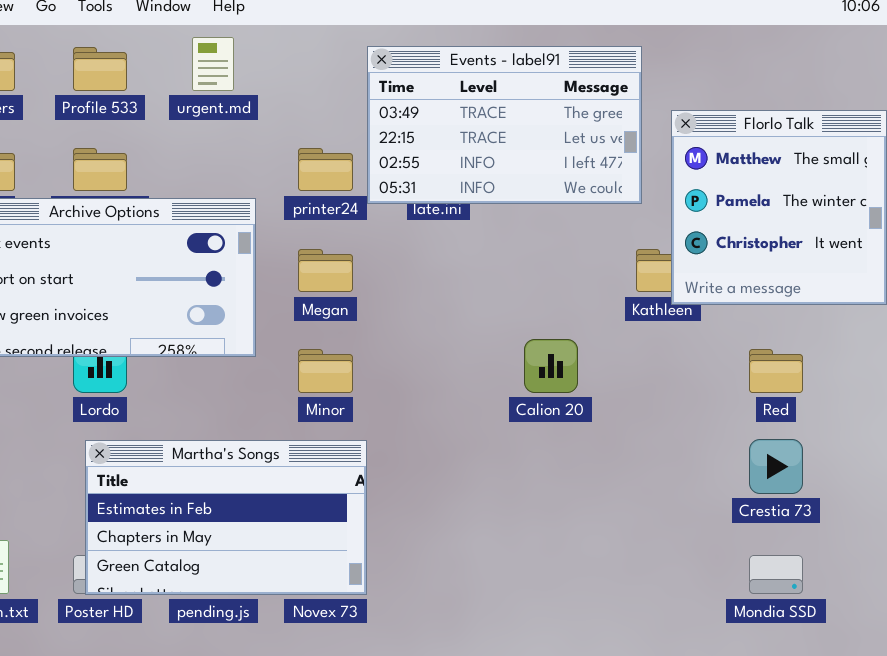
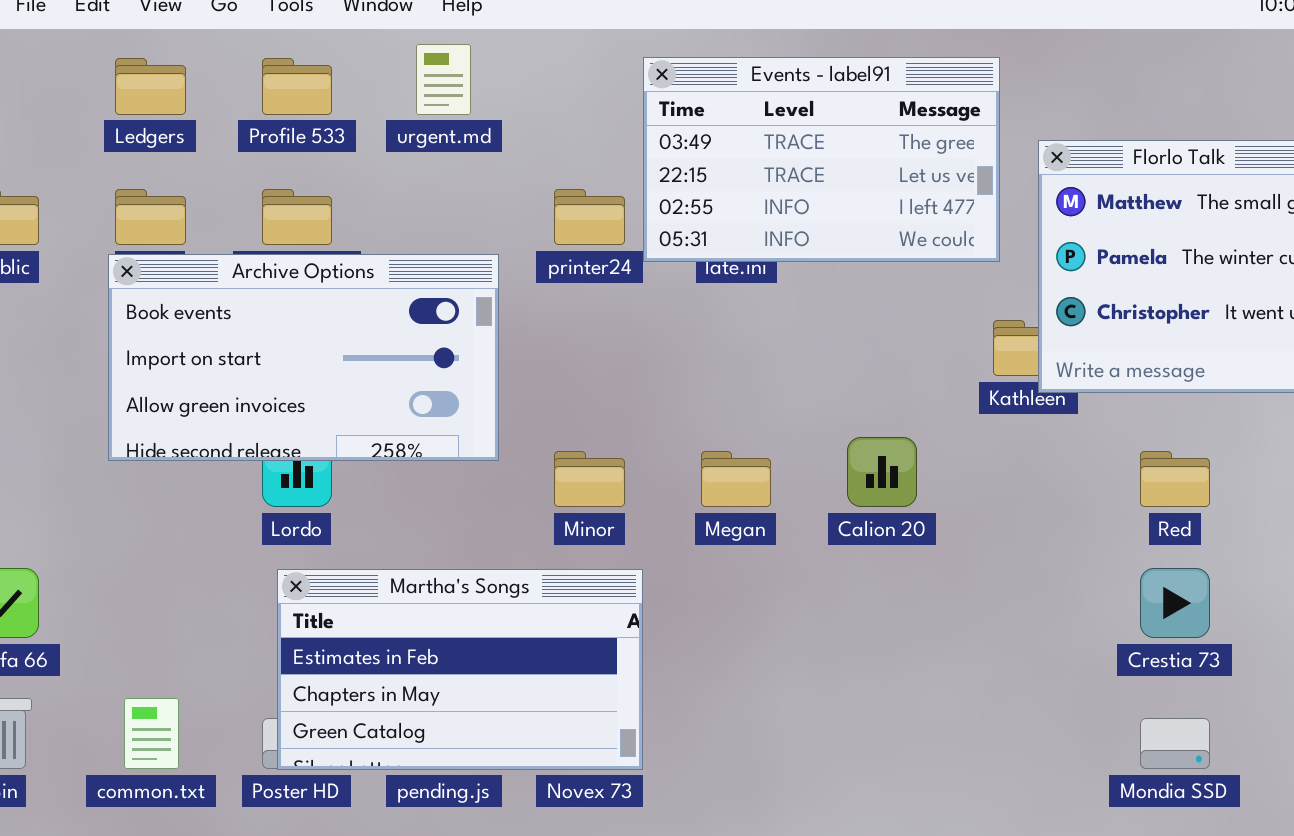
Megan: [298,249,353,292] -> [701,451,771,507], moved

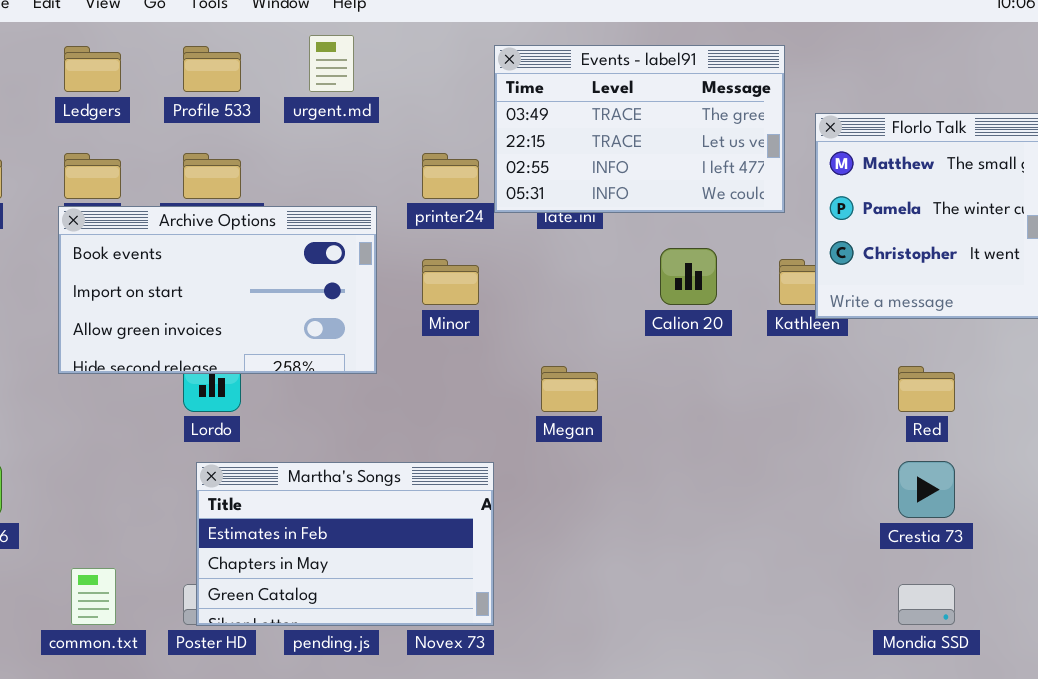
Calion 20: [847,437,917,507] -> [660,248,717,305], moved
Minor: [554,451,625,507] -> [422,259,479,305], moved

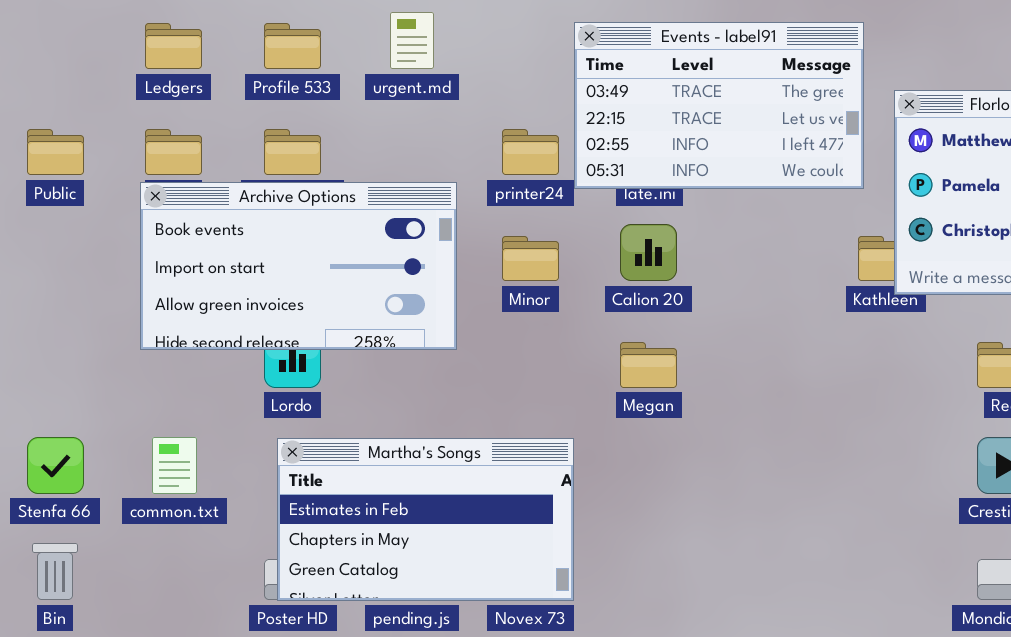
Calion 20: [660,248,717,305] -> [620,224,677,281], moved
common.txt: [71,568,116,625] -> [152,437,197,494], moved

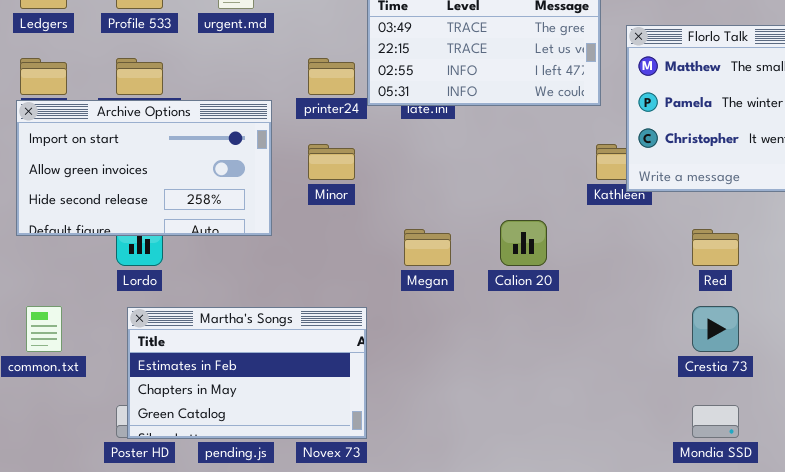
Archive Options: [140,182,457,350] -> [16,100,272,236], scrolled down 1 row
Calion 20: [620,224,677,281] -> [500,220,547,266], moved

